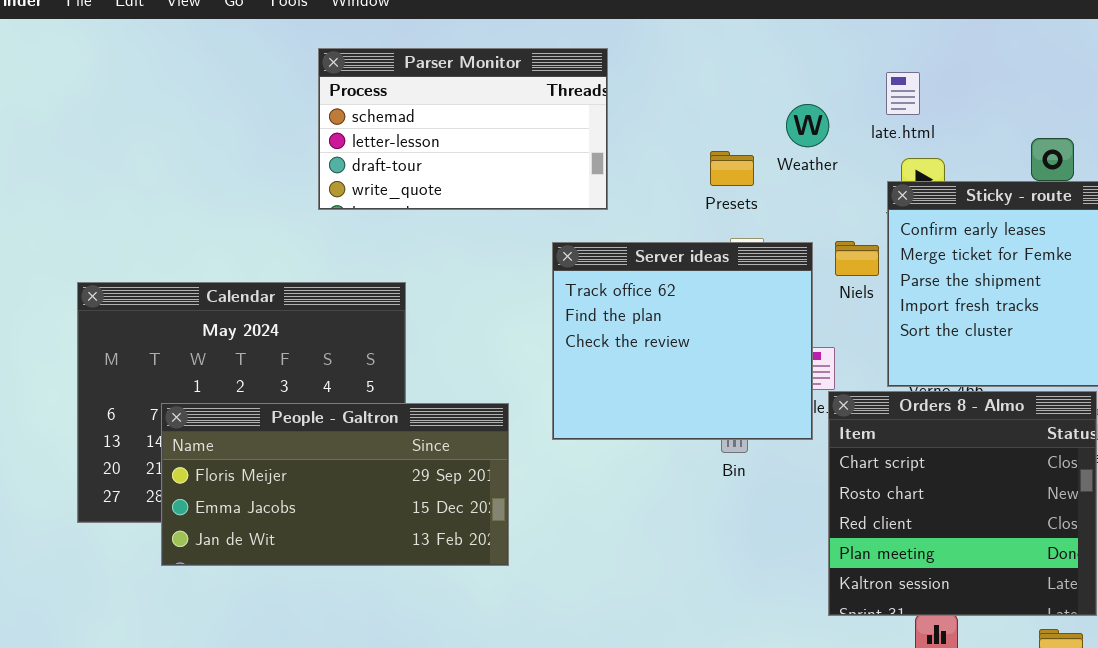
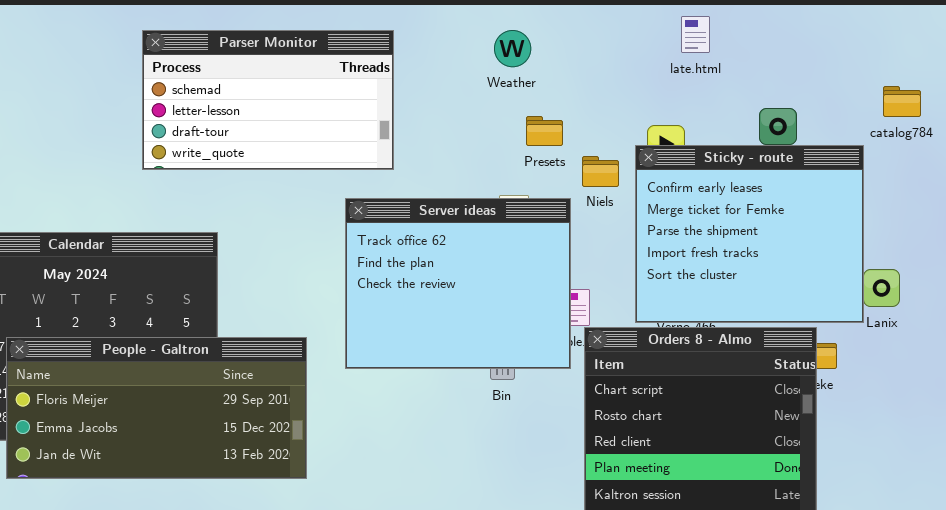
late.html: [886,72,920,115] -> [681,16,710,53], moved
Weather: [786,104,829,147] -> [494,30,531,67], moved
Presets: [710,151,754,186] -> [526,116,563,146], moved
Niels: [835,241,879,276] -> [582,156,619,187], moved

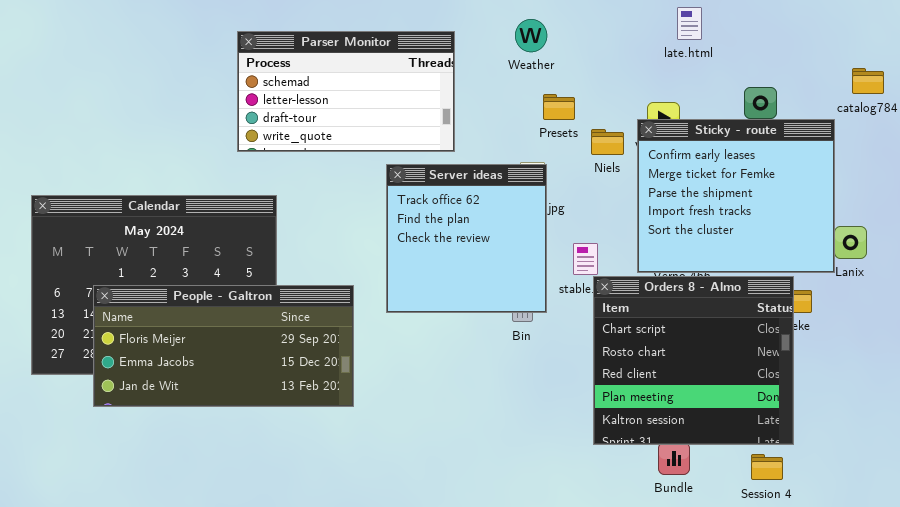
Parser Monitor: [142,30,394,170] -> [237,31,455,152], moved
Server ideas: [345,198,571,369] -> [386,164,547,313], resized

